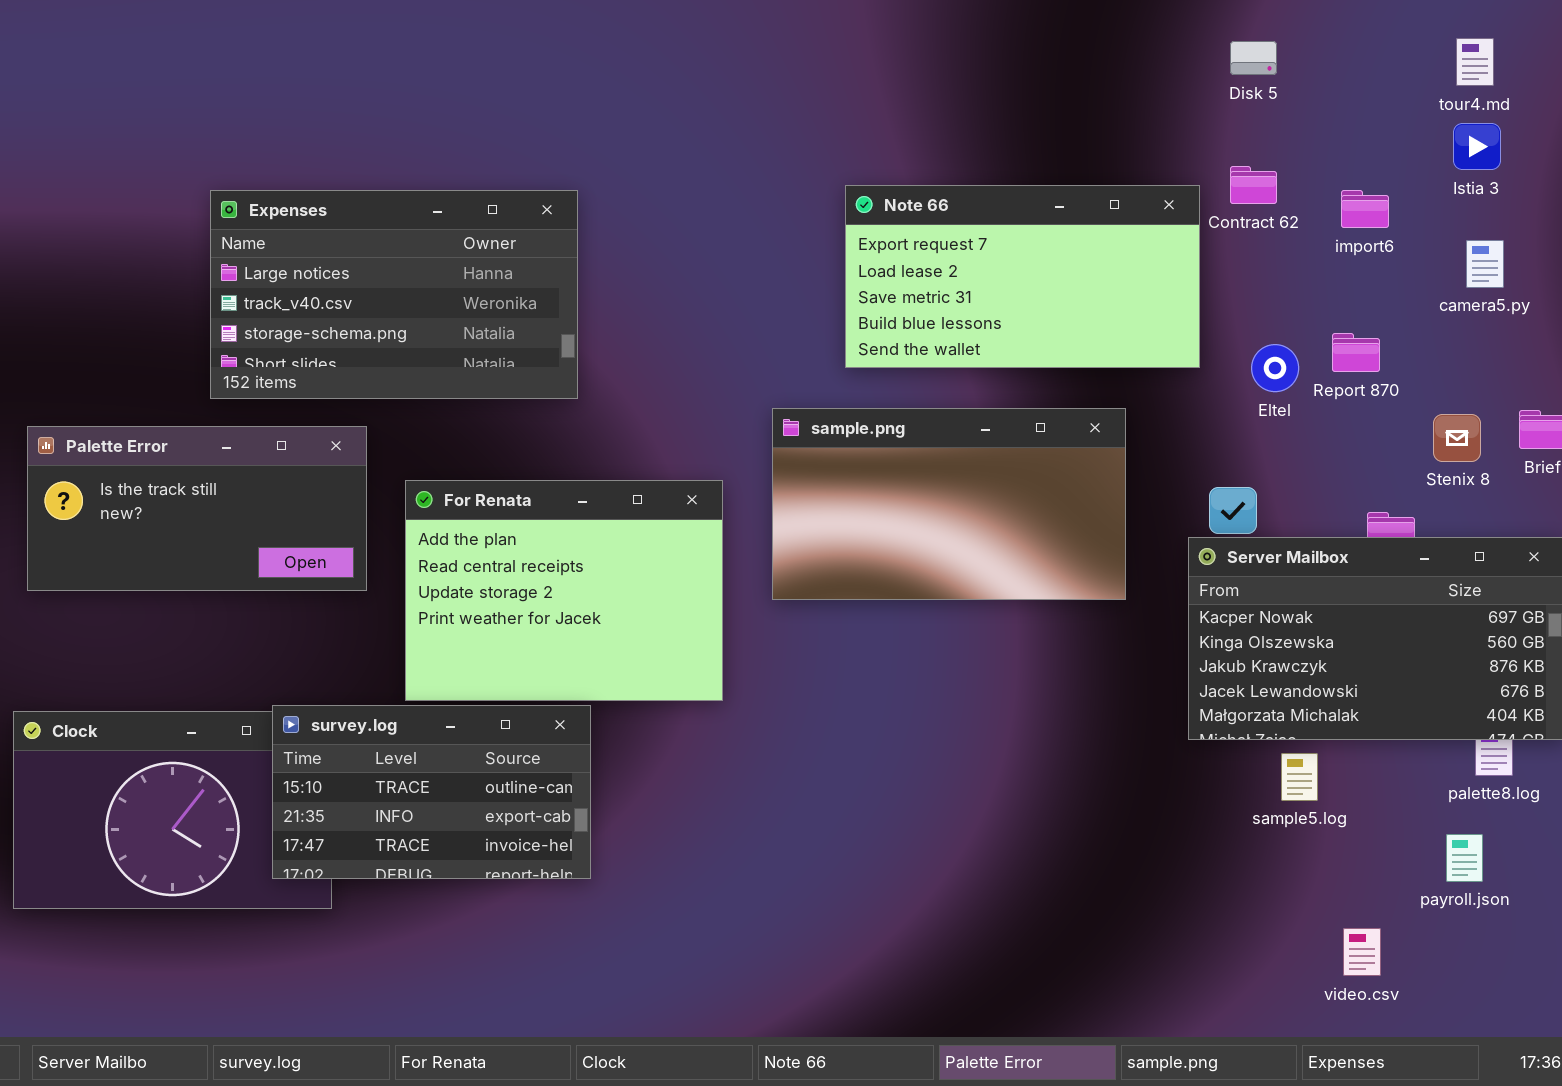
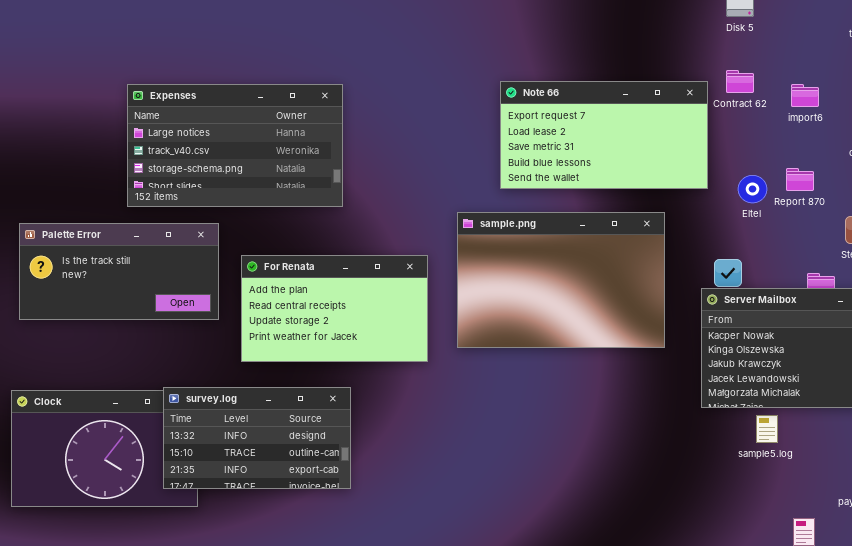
sample.png: [772,408,1126,600] -> [457,212,665,348], resized
For Renata: [405,480,723,701] -> [241,255,428,362], resized
survey.log: [272,705,591,879] -> [163,387,351,489], scrolled up 1 row

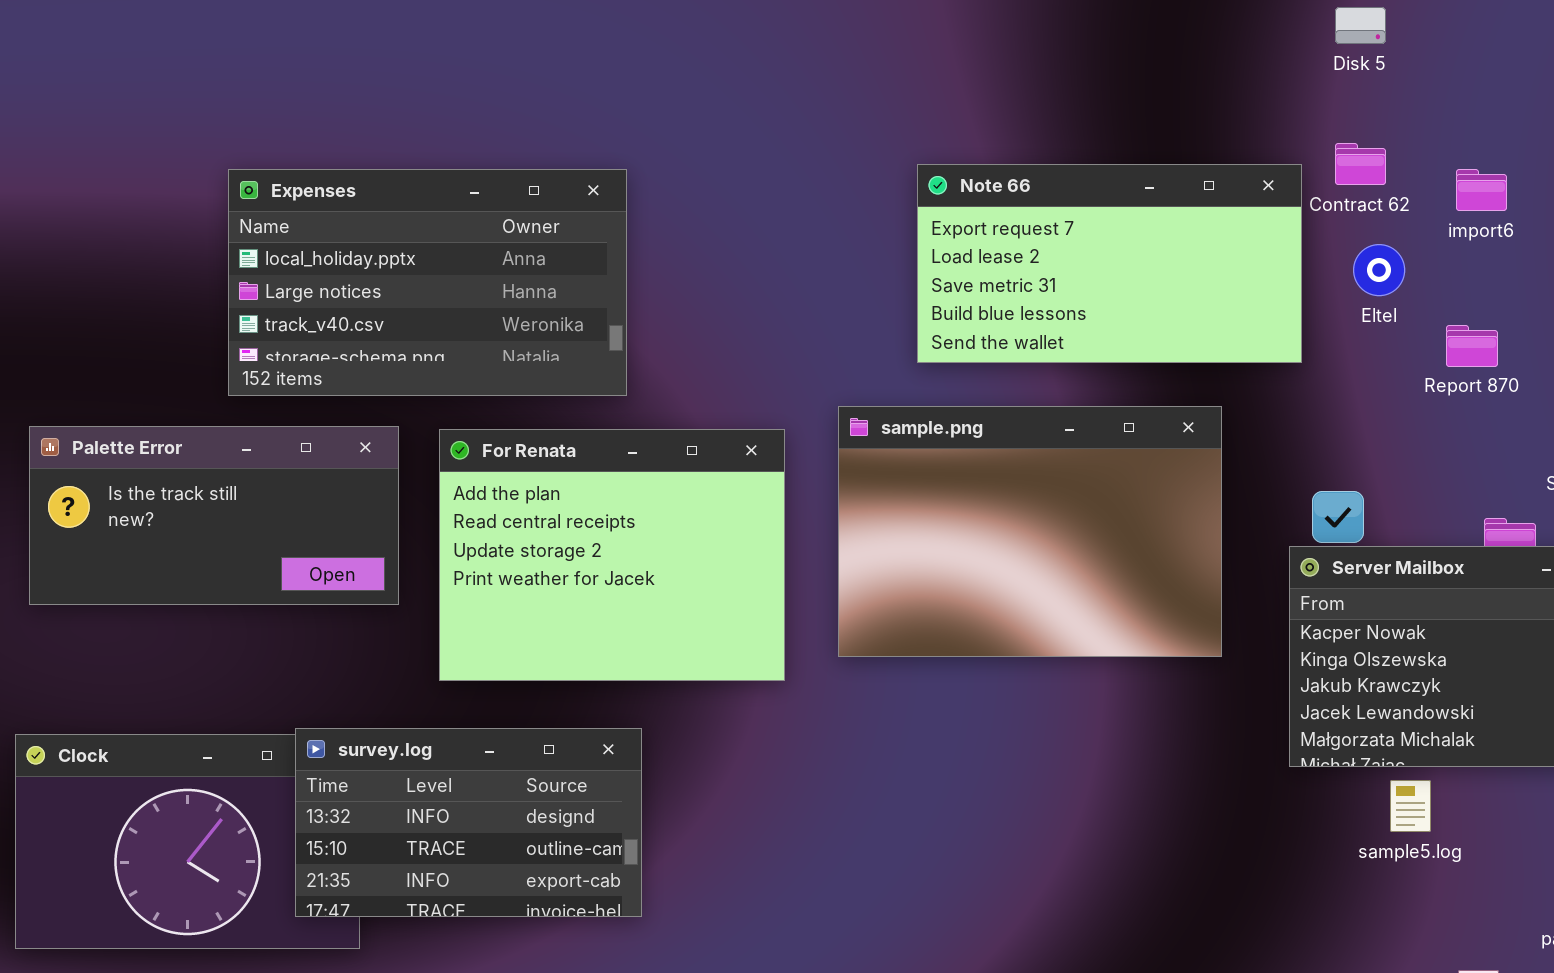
Expenses: [127,84,343,207] -> [228,169,627,396], scrolled up 1 row
Eltel: [738,175,767,203] -> [1353,244,1405,296], moved
For Renata: [241,255,428,362] -> [439,429,785,681], resized

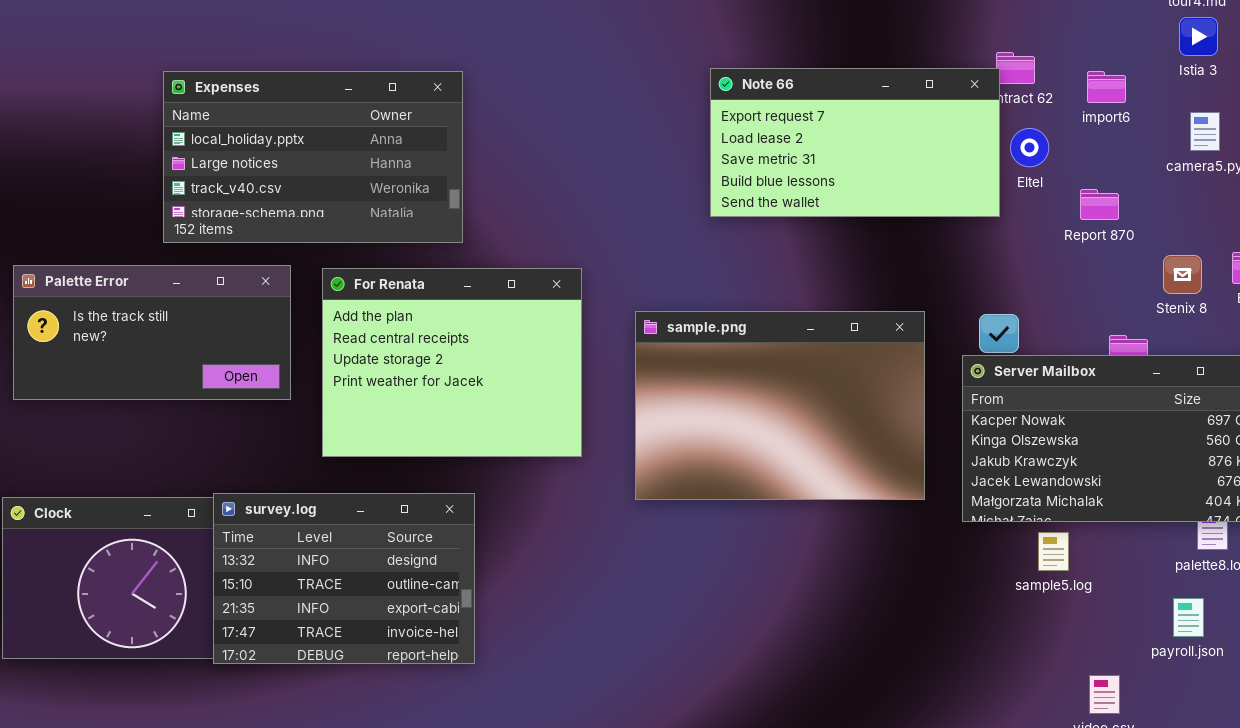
Note 66: [917,164,1302,363] -> [710,68,1000,217], moved
sample.png: [838,406,1222,657] -> [635,311,925,500], moved
survey.log: [295,728,642,917] -> [213,493,475,664], resized

